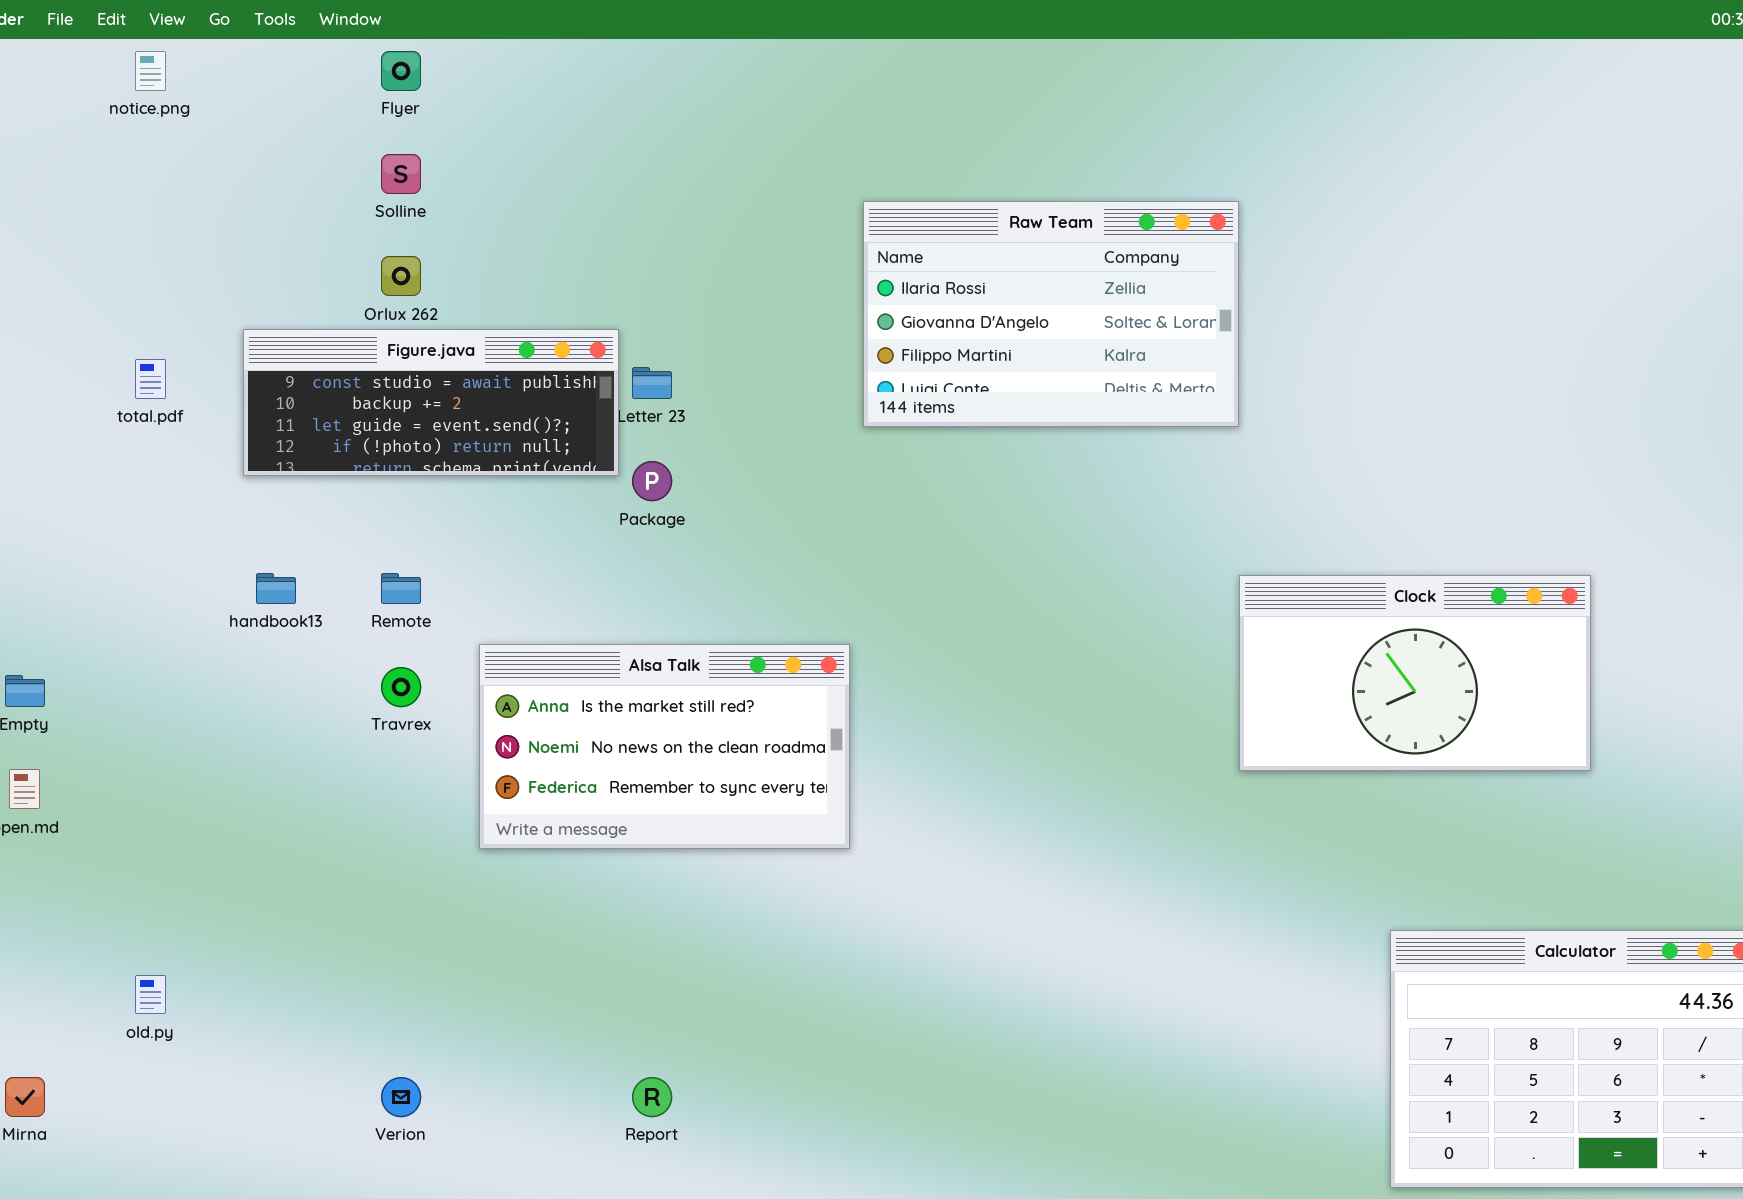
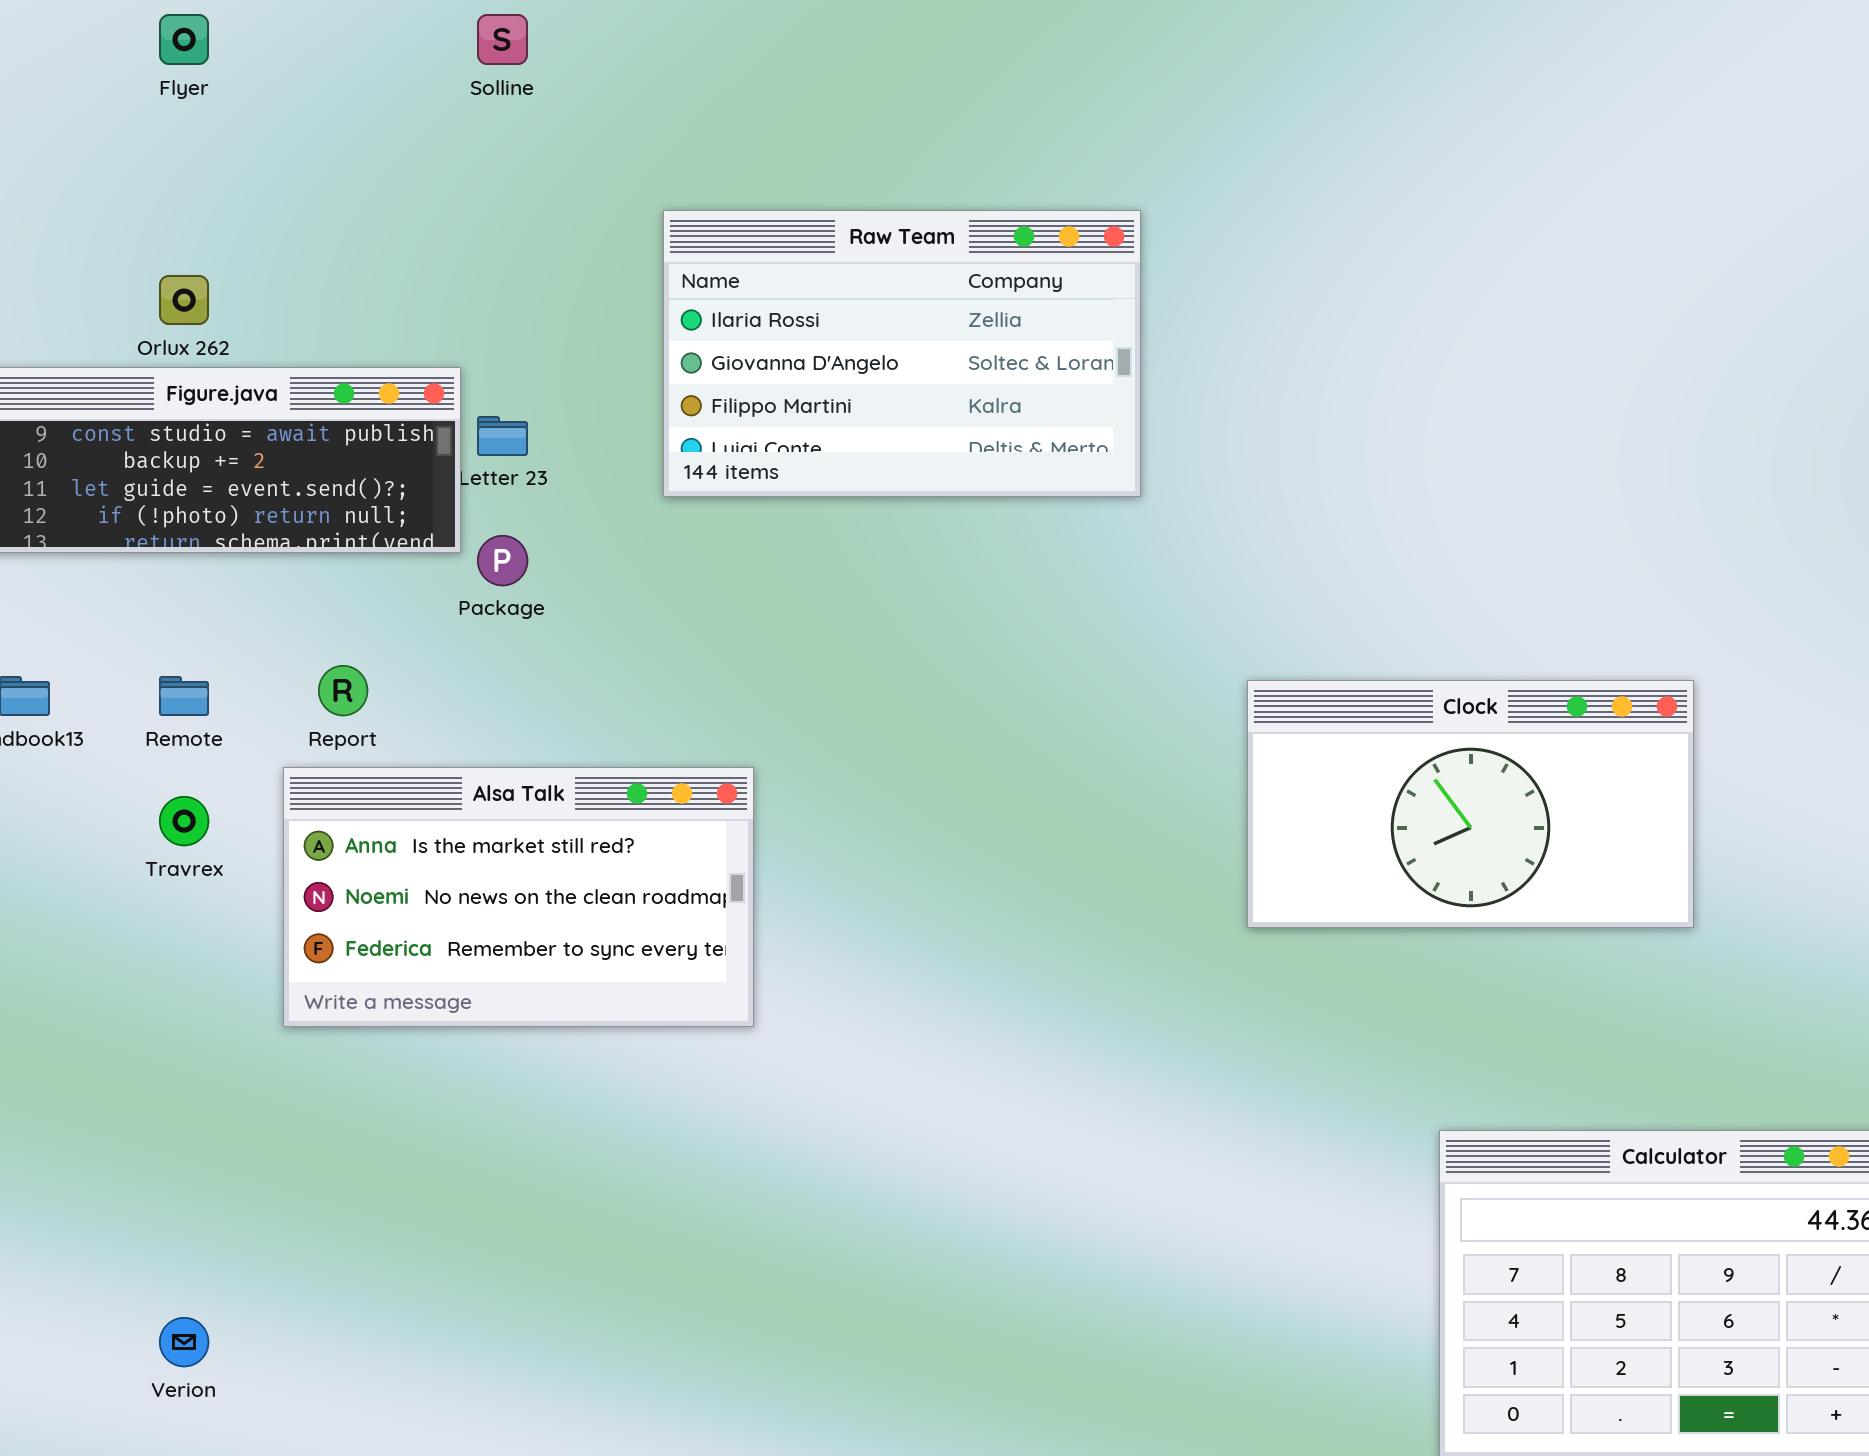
Solline: [381,154,421,194] -> [477,14,528,65], moved
Raw Team: [863,201,1239,427] -> [663,210,1141,497], moved
Report: [632,1077,672,1117] -> [318,665,368,716], moved

